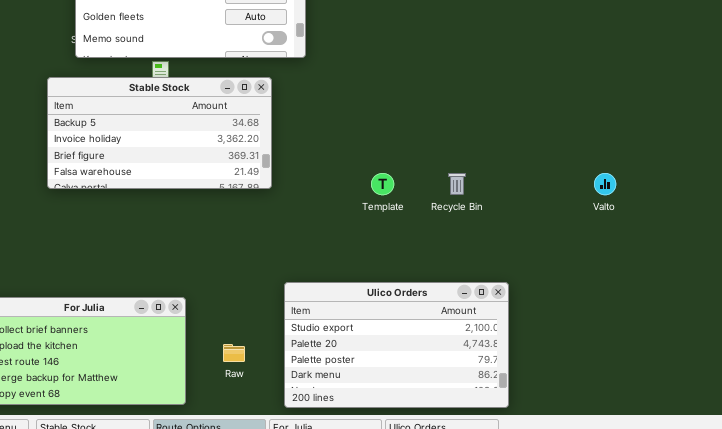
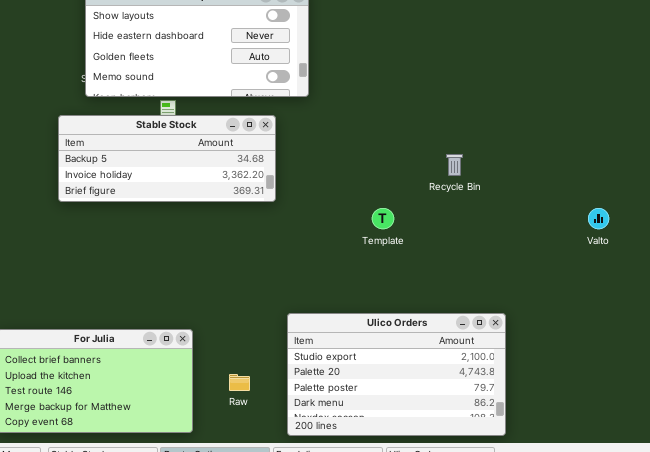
Stable Stock: [47,77,272,189] -> [58,115,276,202], resized
Recycle Bin: [448,173,466,195] -> [446,154,463,176], moved

